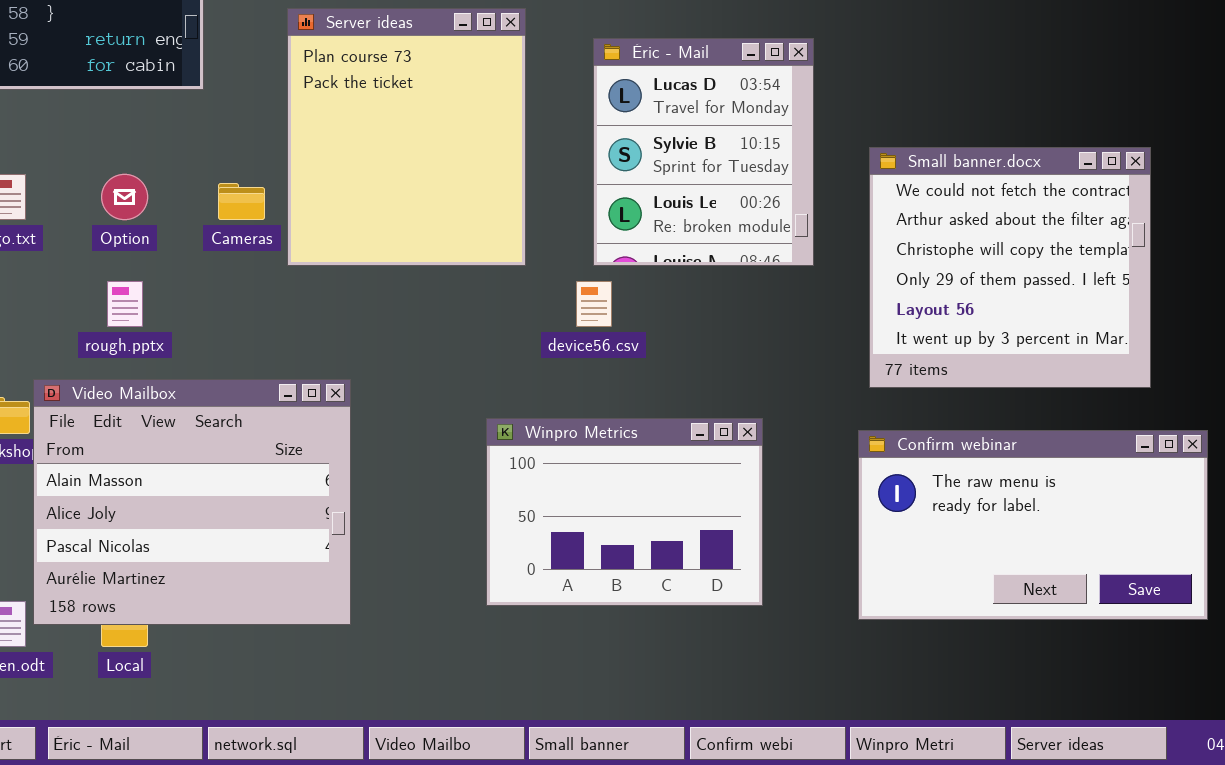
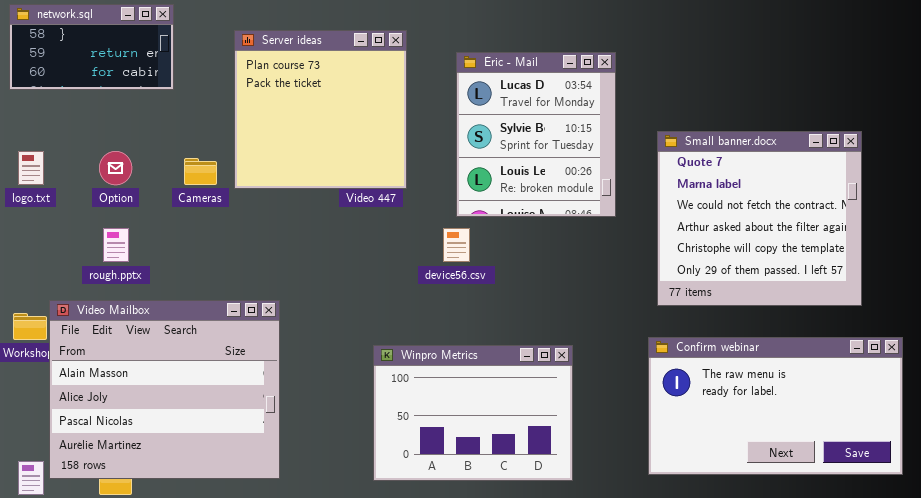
Server ideas: [287,8,526,266] -> [234,30,407,189], resized
Small banner.docx: [869,147,1151,388] -> [657,131,862,306], scrolled up 2 rows
Winpro Metrics: [486,418,763,606] -> [373,345,573,481], moved

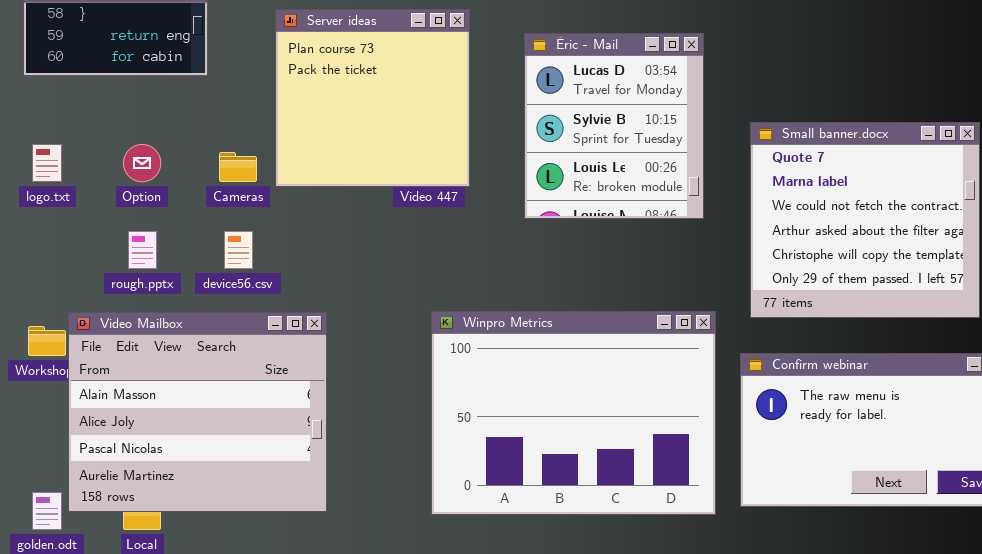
device56.csv: [443,228,470,262] -> [224,231,253,269], moved
Winpro Metrics: [373,345,573,481] -> [431,311,716,515], resized

